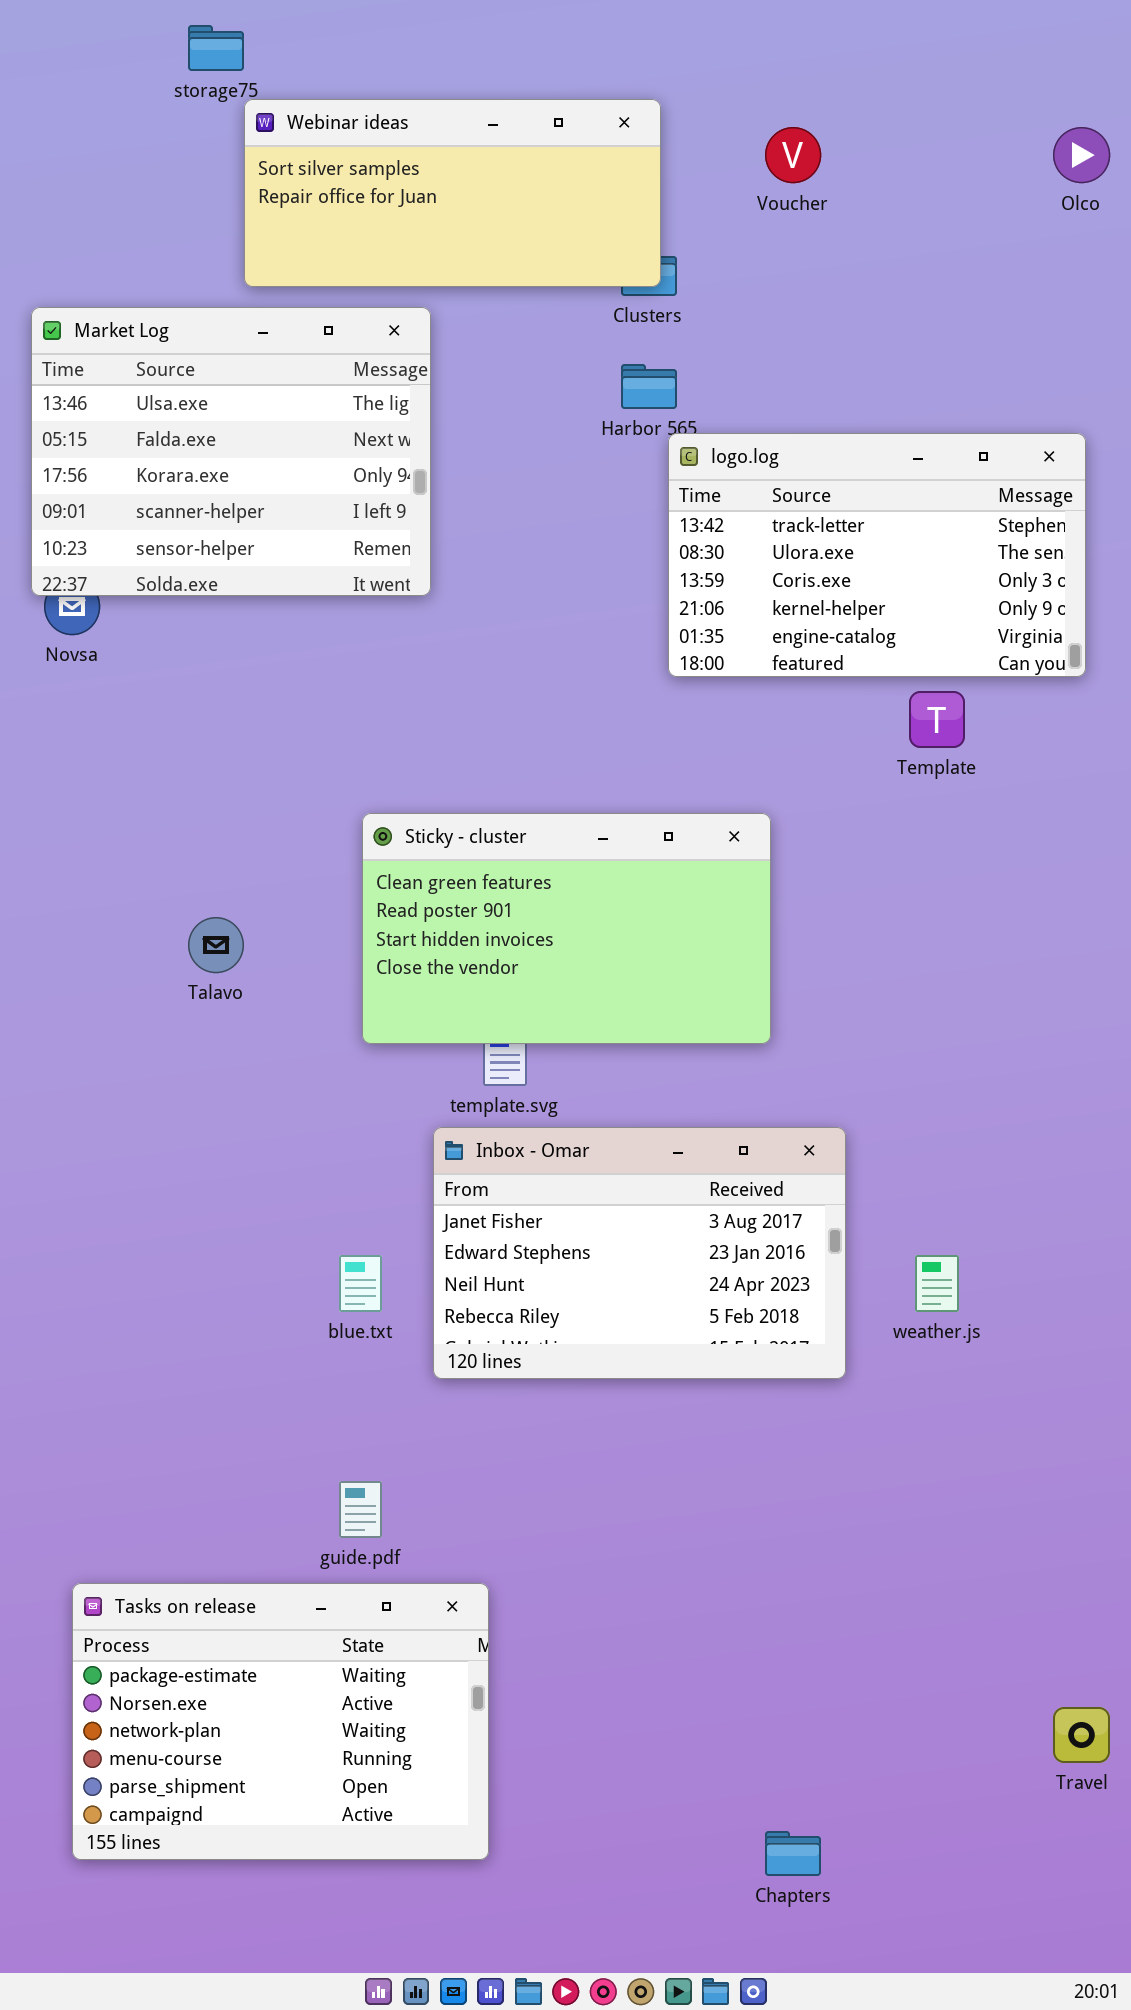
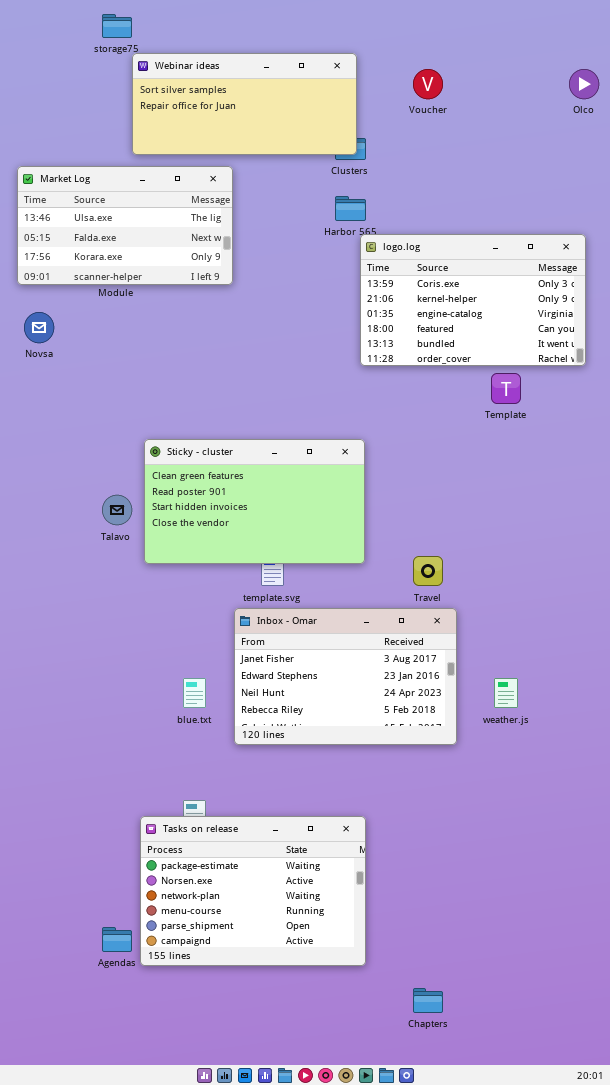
Market Log: [31,307,431,596] -> [17,166,233,285], resized
logo.log: [668,433,1086,677] -> [360,234,586,366], scrolled down 2 rows
Sticky - cluster: [362,813,771,1044] -> [144,439,365,564], moved
Tasks on release: [72,1583,489,1860] -> [140,816,366,966], moved
Travel: [1053,1707,1110,1763] -> [413,556,443,586], moved

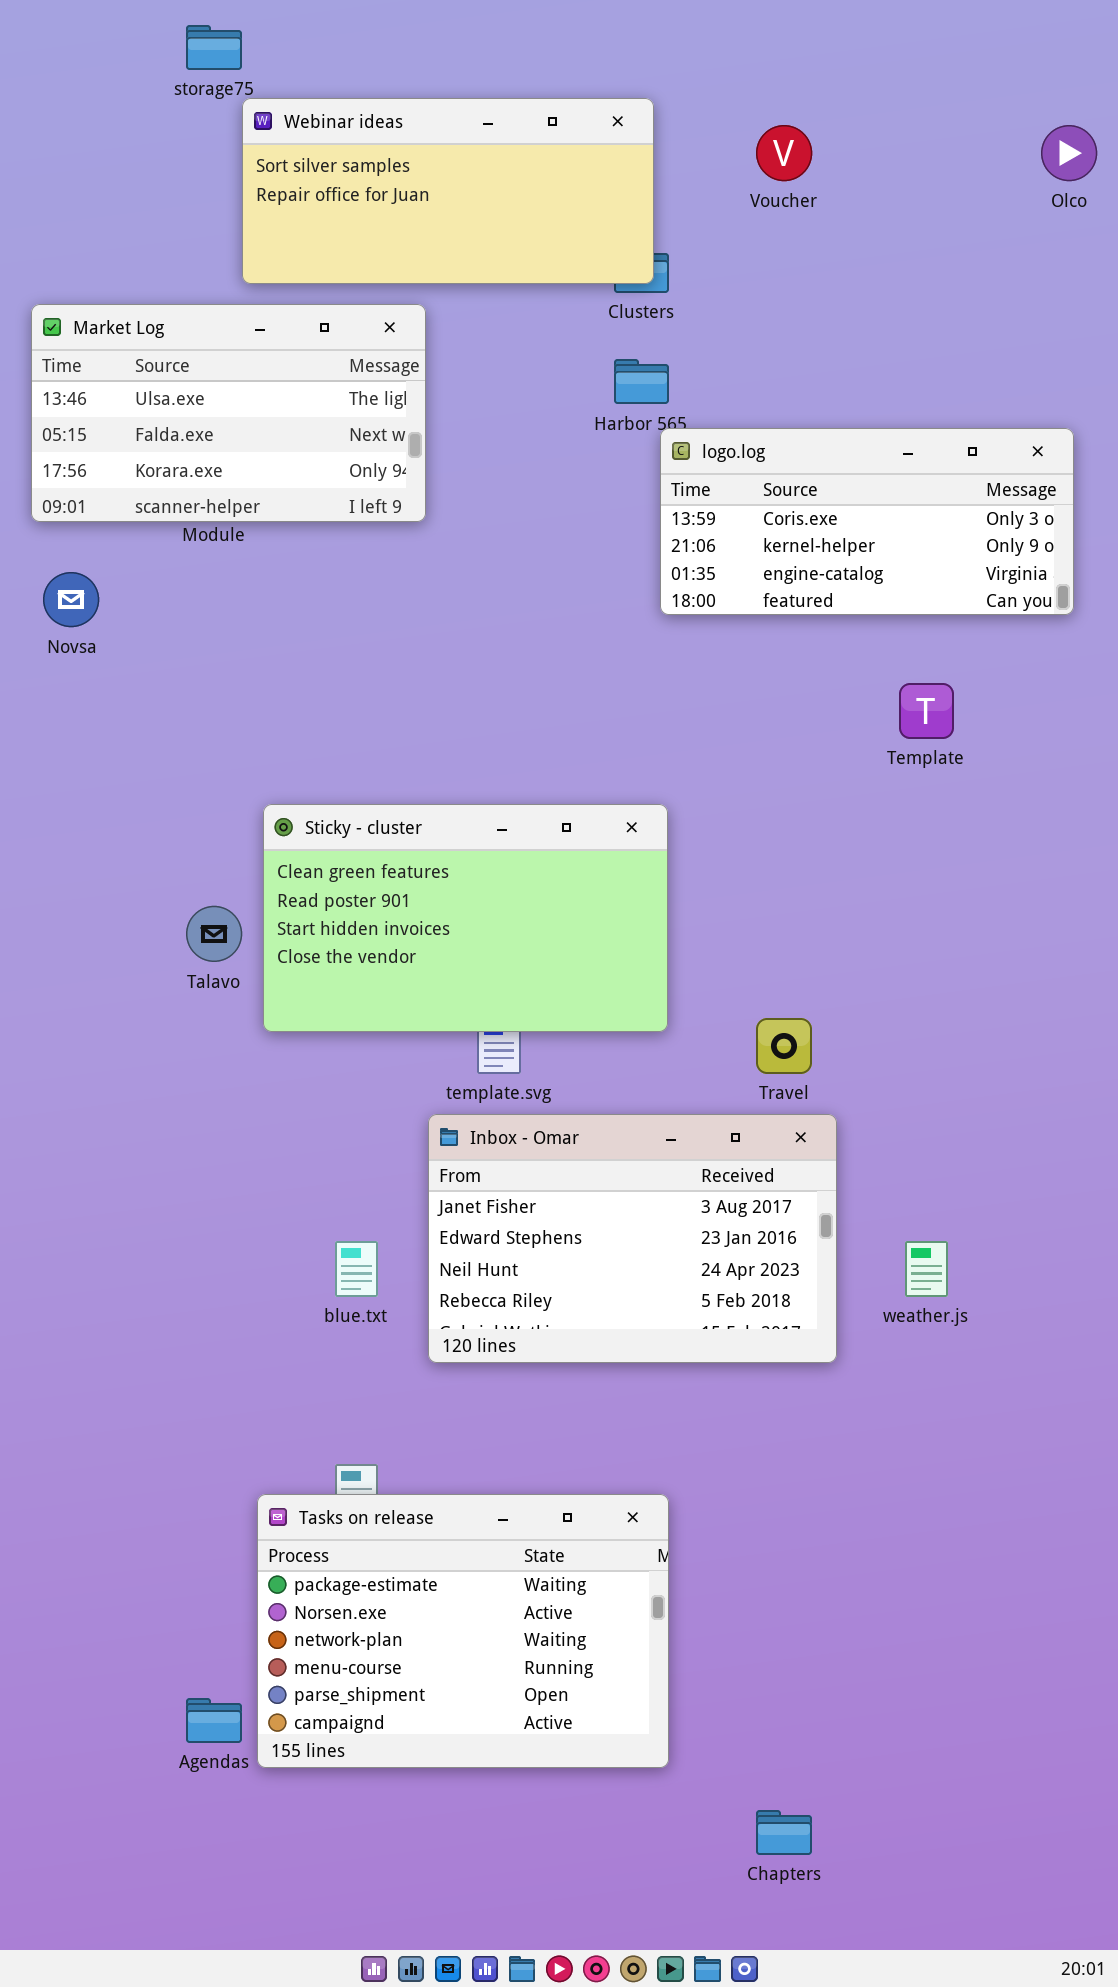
logo.log: [360,234,586,366] -> [660,428,1074,615], resized

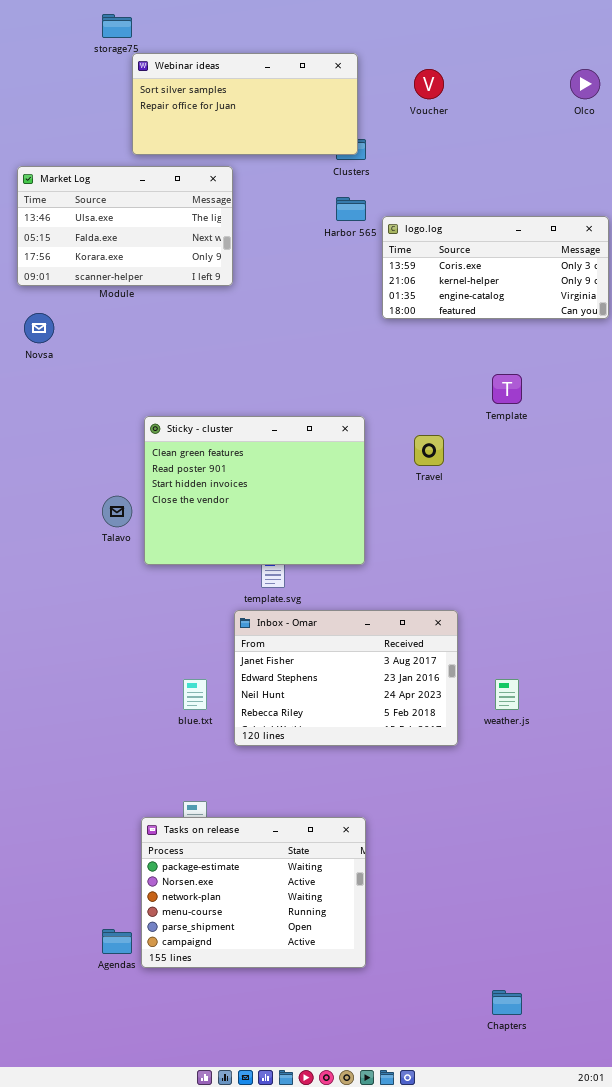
logo.log: [660,428,1074,615] -> [382,216,609,319], moved
Sticky - cluster: [263,804,668,1032] -> [144,416,365,565], resized
Travel: [756,1018,812,1074] -> [414,435,444,466], moved
Chapters: [756,1810,812,1855] -> [492,990,522,1015], moved

